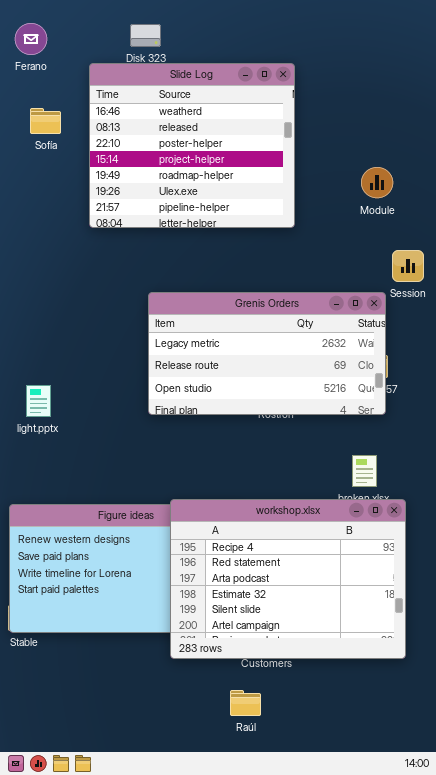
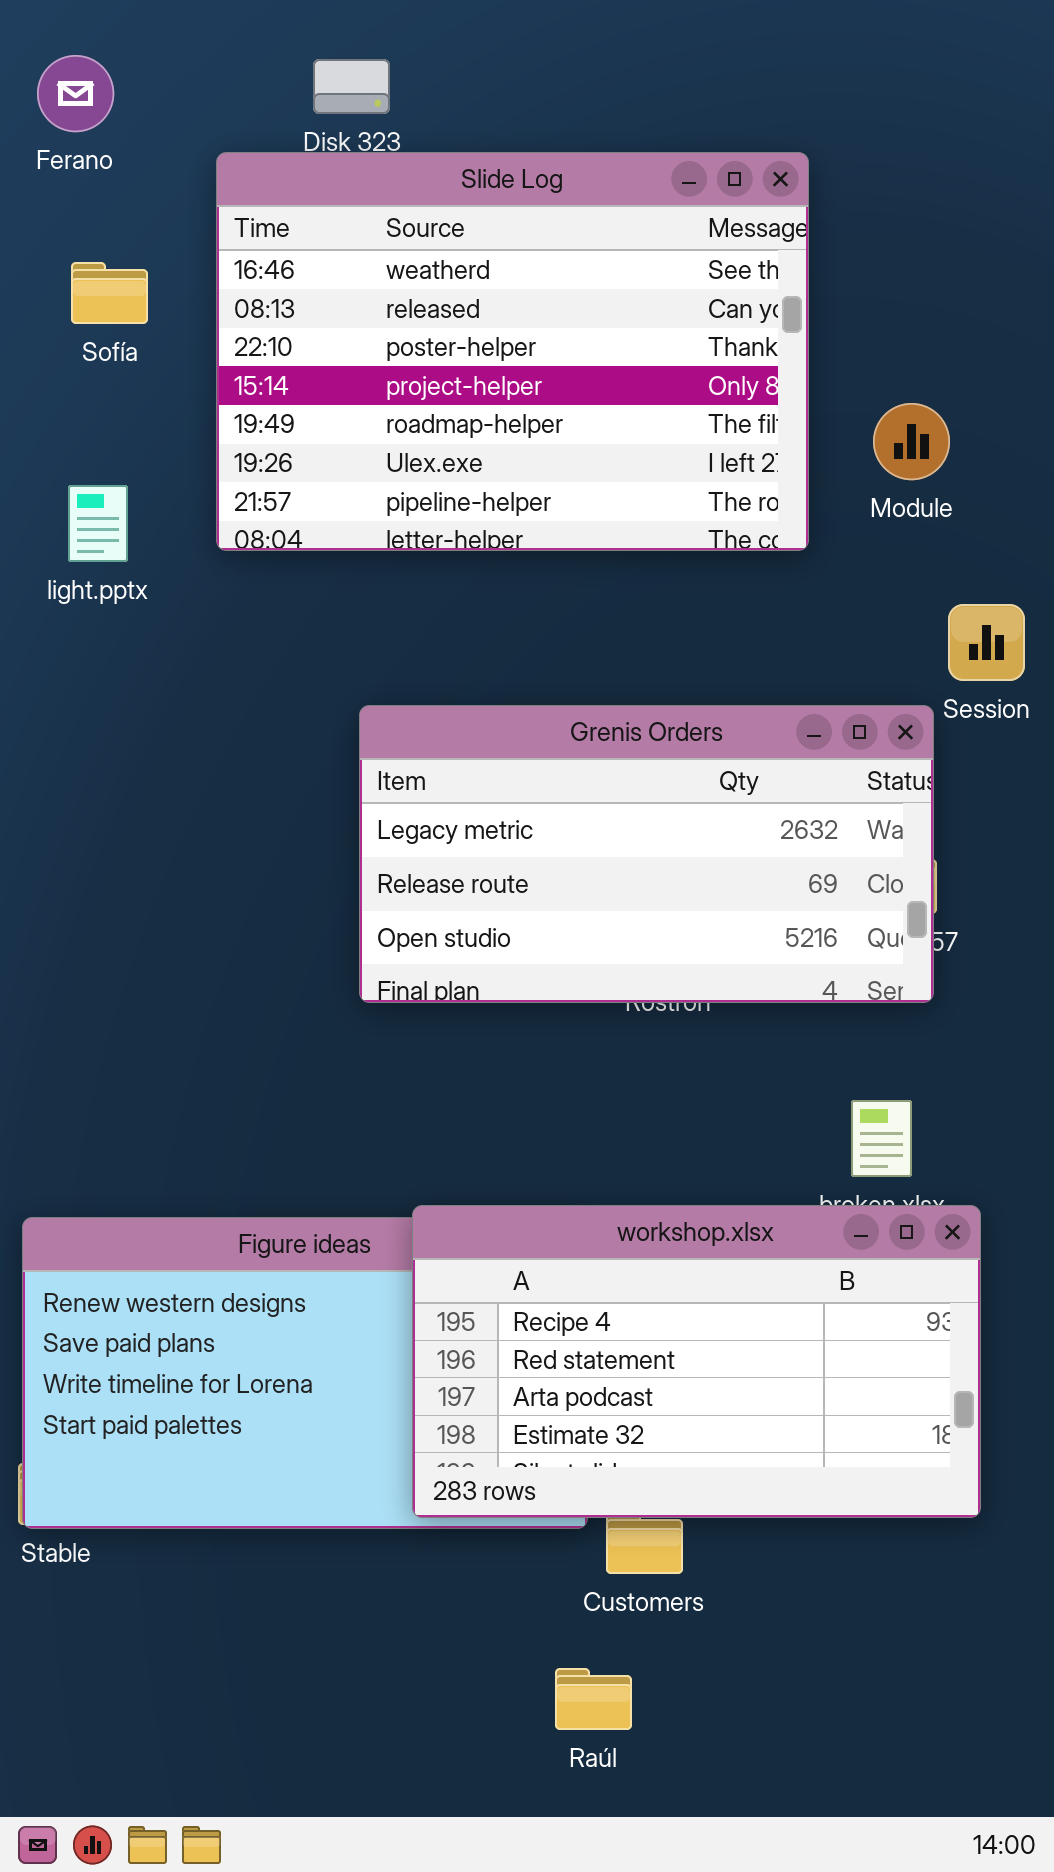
Slide Log: [89,63,295,228] -> [216,152,809,551], resized
light.pptx: [26,385,51,417] -> [68,485,128,562], moved
workshop.xlsx: [170,499,406,659] -> [412,1205,981,1518], resized

